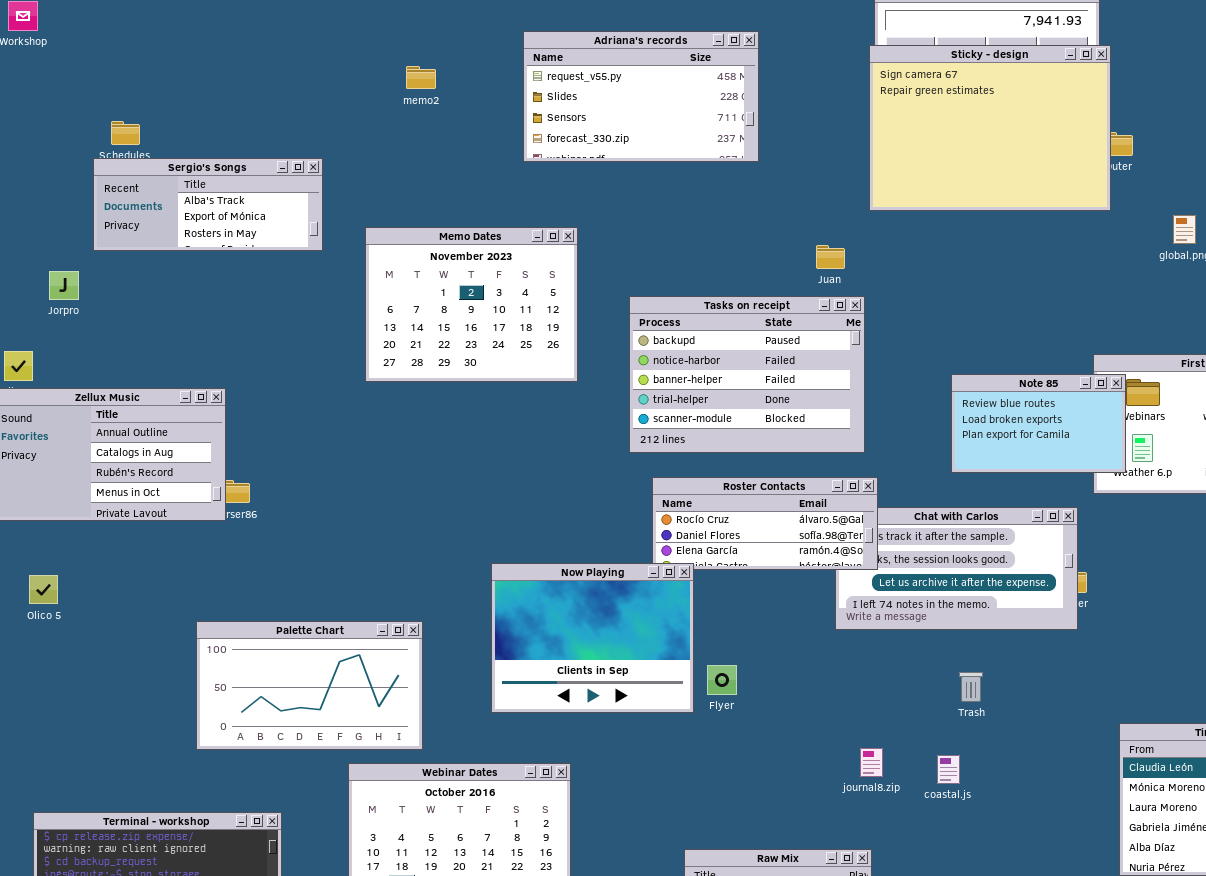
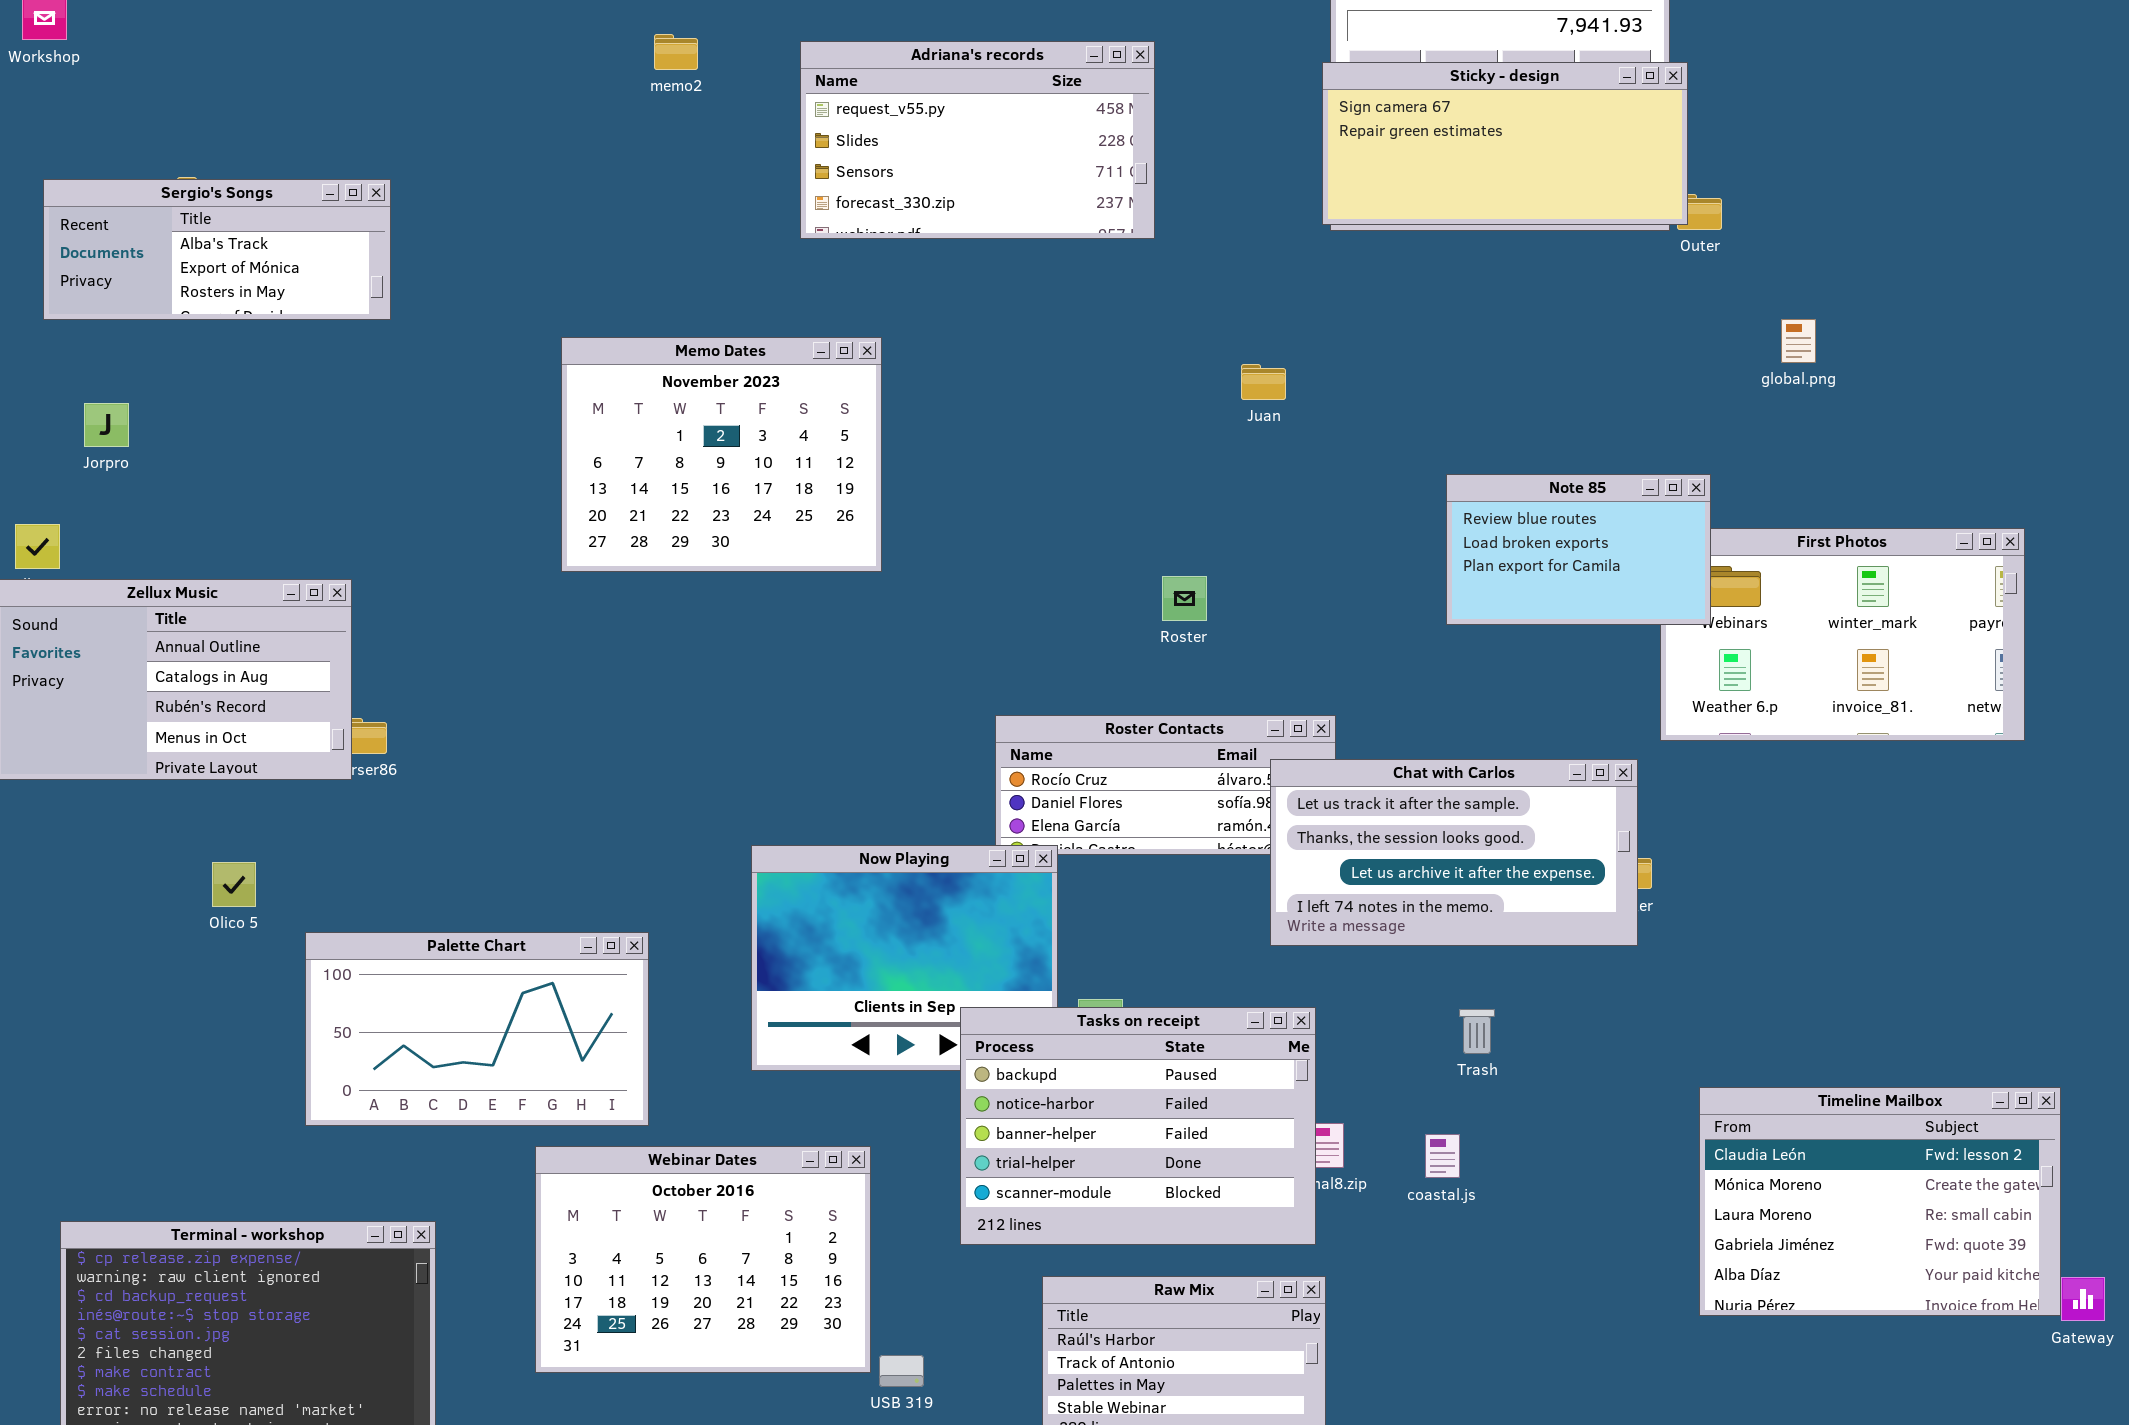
Sticky - design: [869,45,1111,211] -> [1322,62,1688,225], resized
memo2: [406,66,436,89] -> [654,34,698,70], moved
Sergio's Songs: [93,158,323,251] -> [43,179,391,320], moved
Tasks on receipt: [629,296,865,453] -> [960,1007,1316,1245], moved
Note 85: [951,374,1126,473] -> [1446,474,1711,625], moved
Chat with Carlos: [835,507,1078,630] -> [1270,759,1638,946], raised
Olico 5: [29,575,58,604] -> [212,862,256,907], moved

